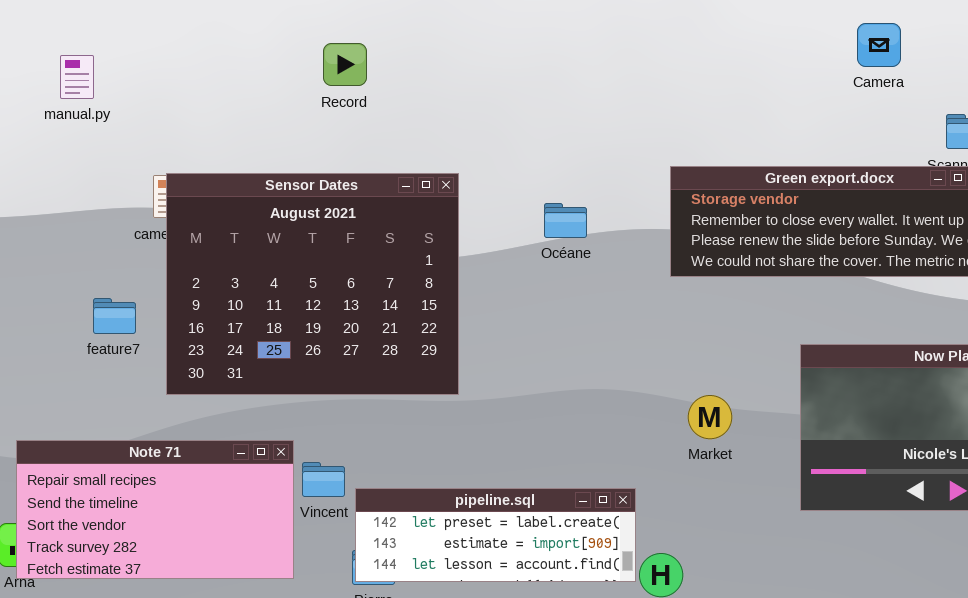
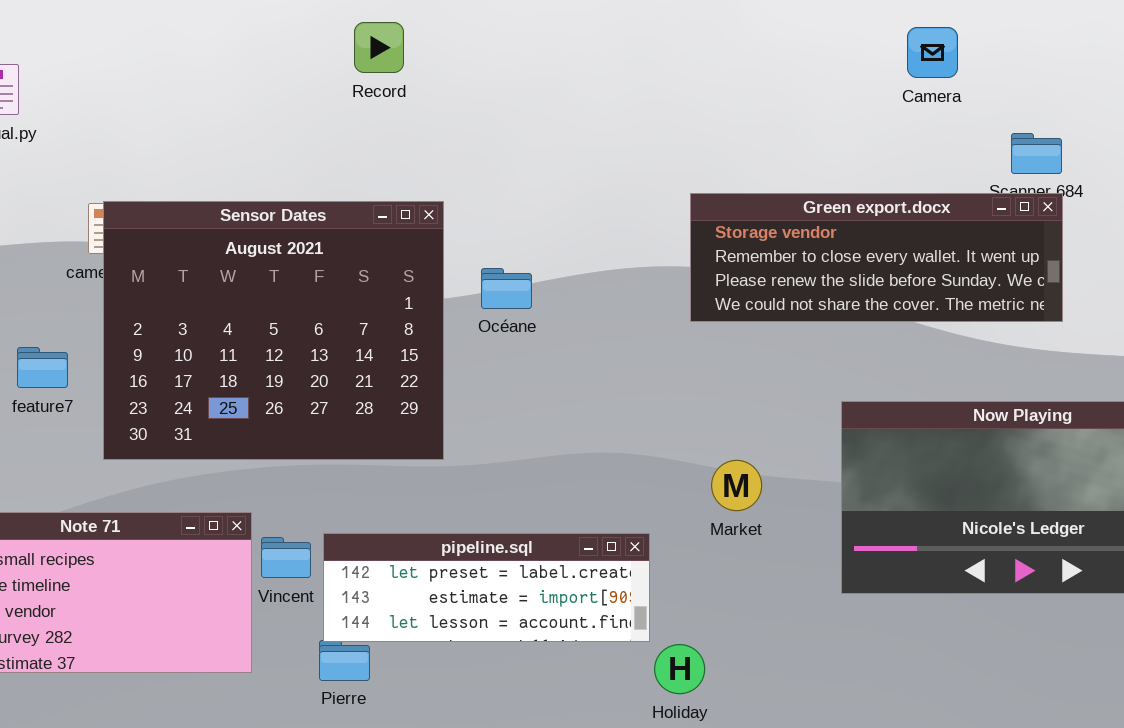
Record: [323,43,367,86] -> [354,22,404,73], moved
Océane: [544,203,587,238] -> [481,268,532,309], moved
pipeline.sql: [355,488,636,582] -> [323,533,650,642], moved

